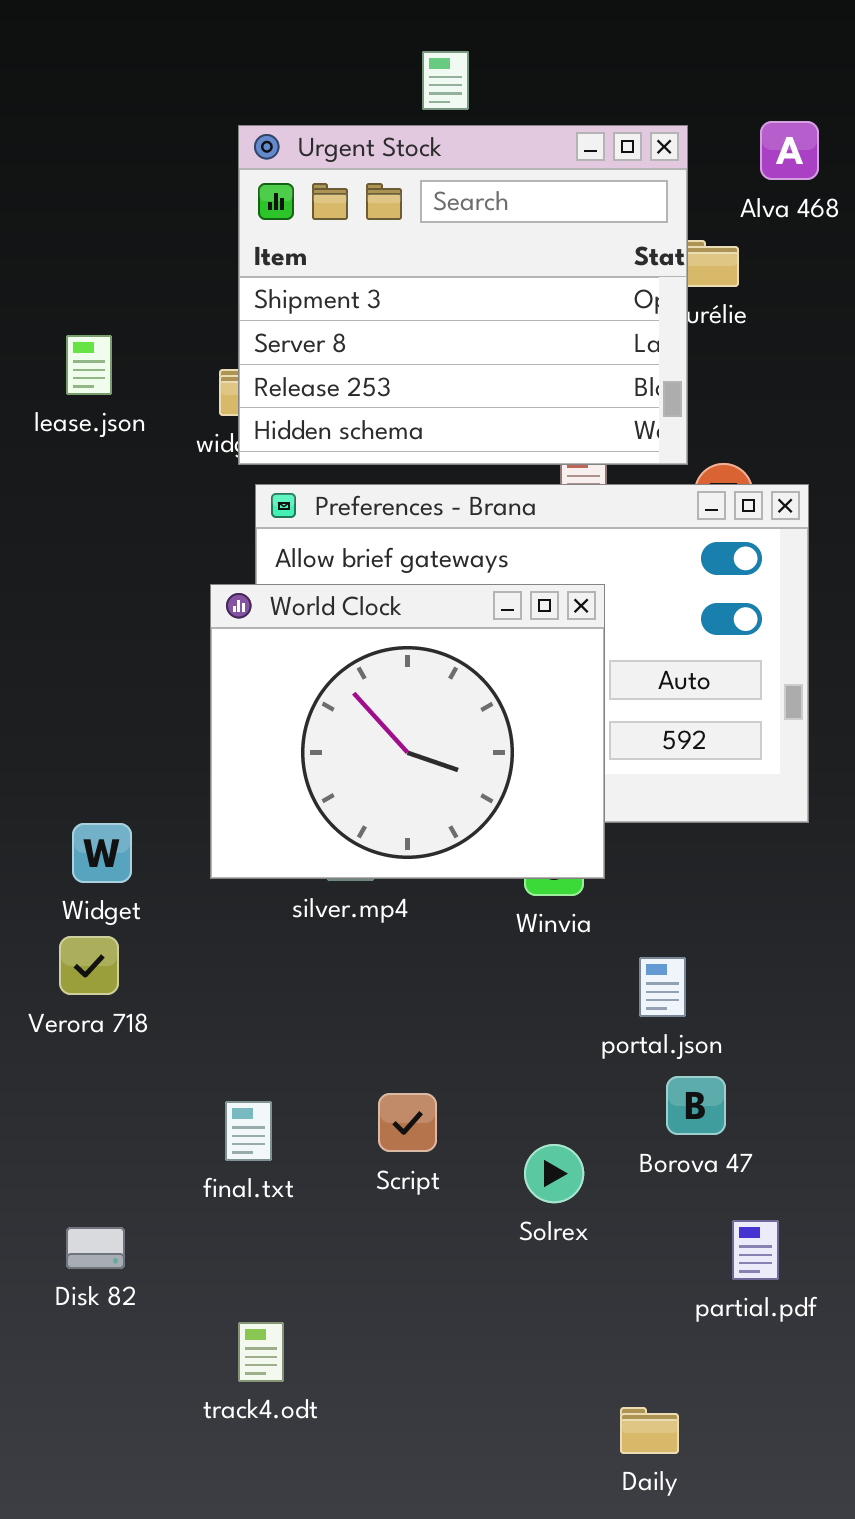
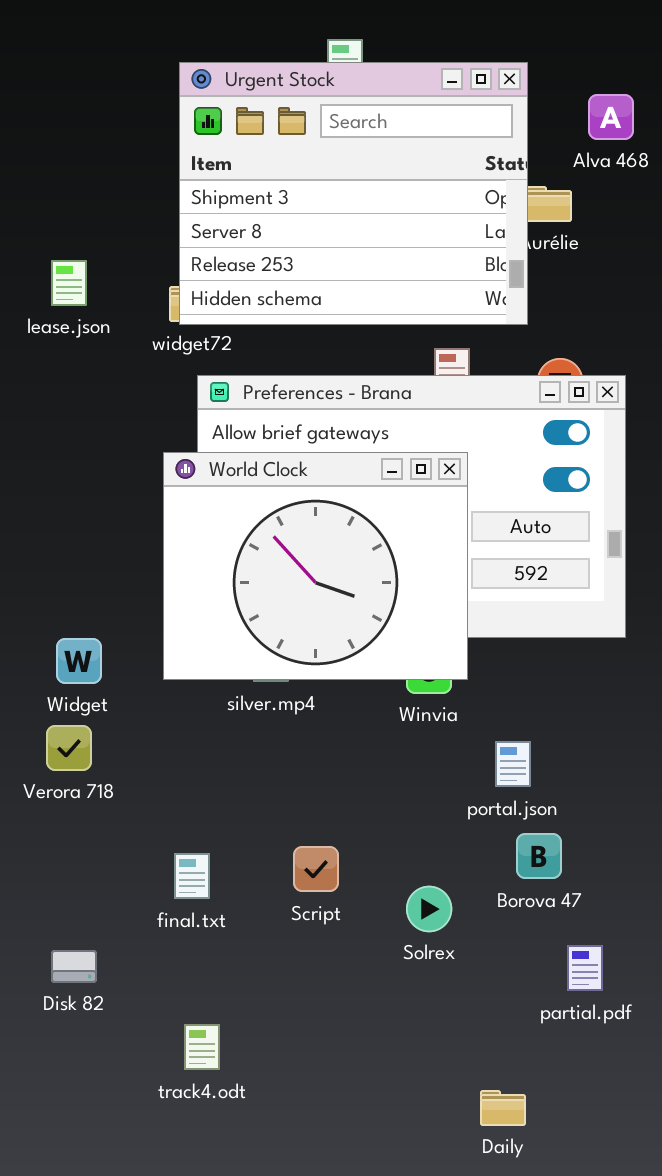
Urgent Stock: [238,125,688,465] -> [179,62,528,325], moved

